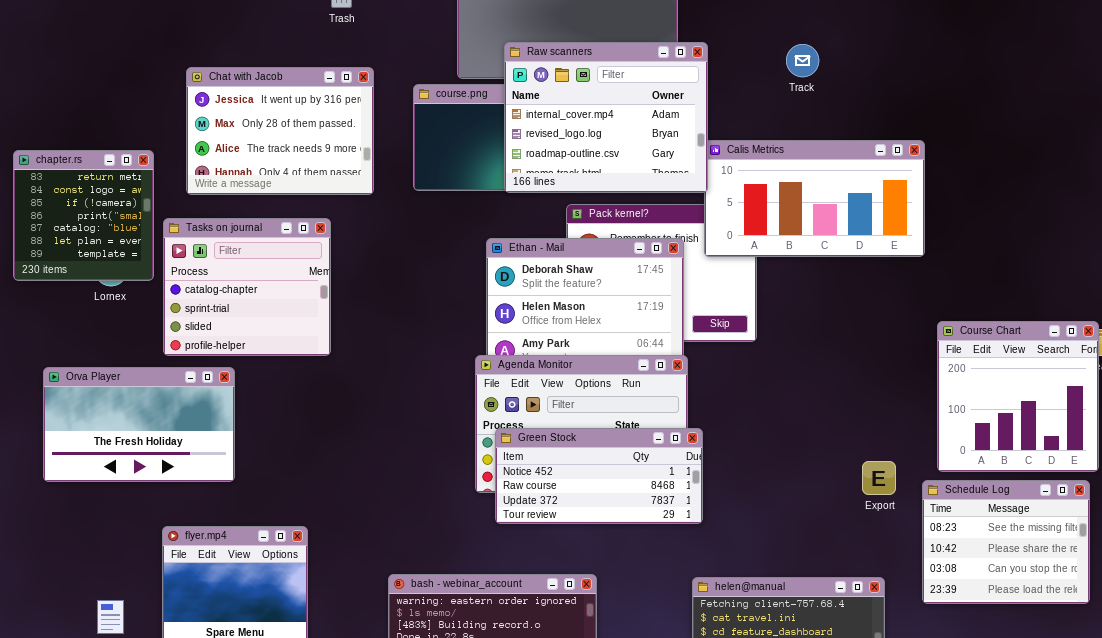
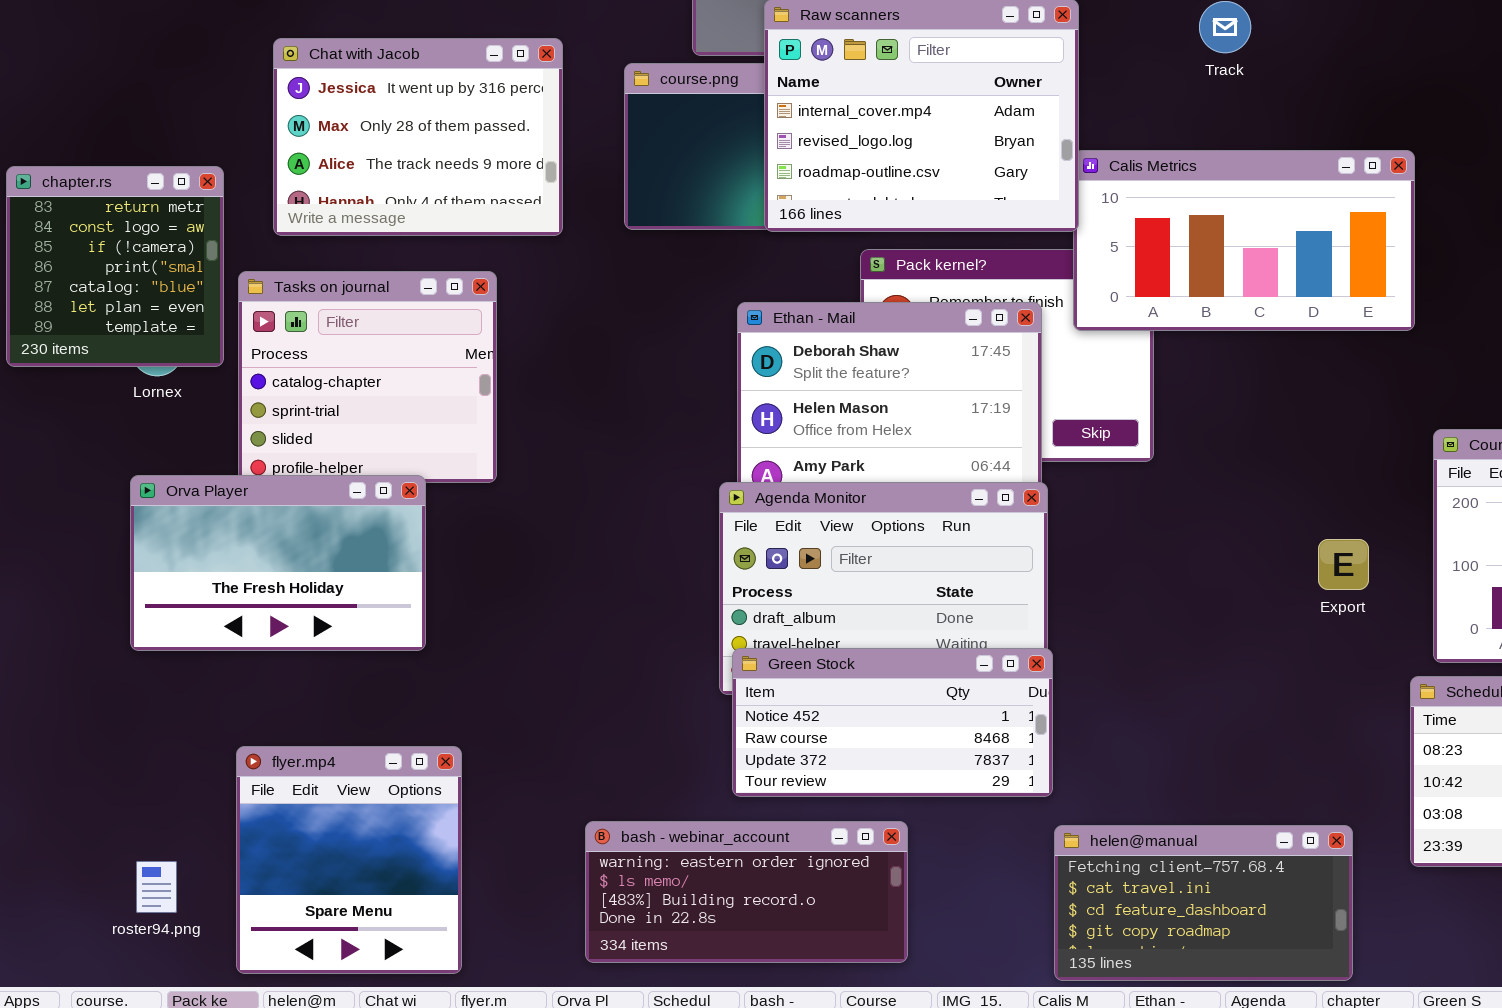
Orva Player: [43,367,235,482] -> [130,475,426,651], moved
Green Stock: [495,428,703,524] -> [732,648,1053,797], moved
Export: [862,461,896,495] -> [1318,539,1369,590], moved

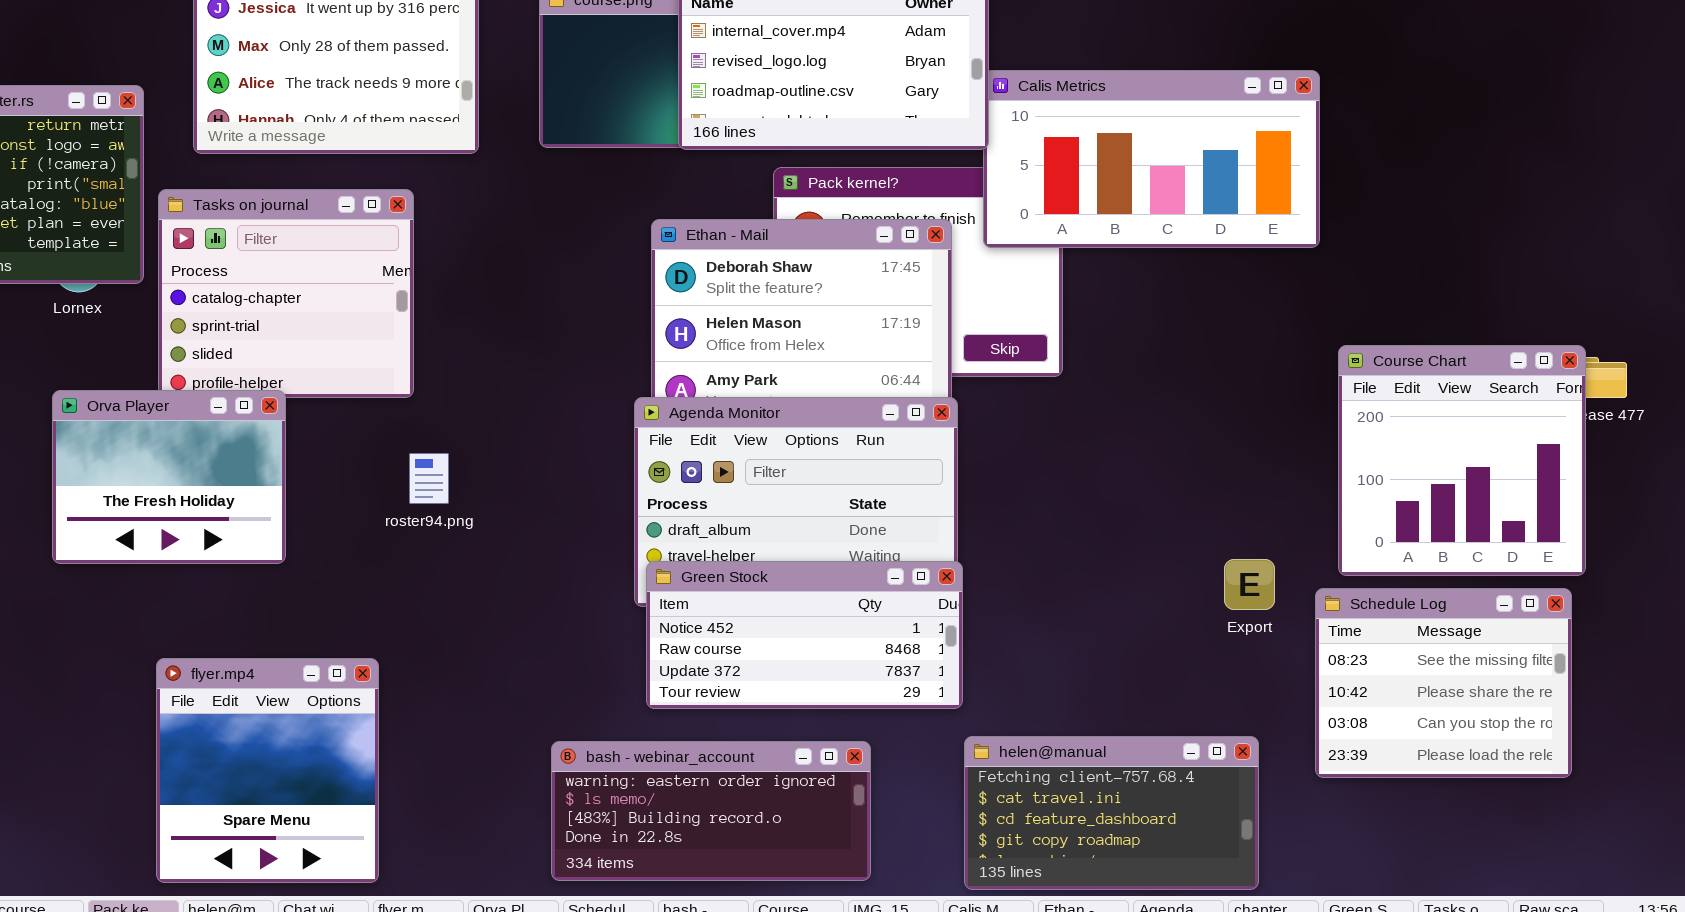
Orva Player: [130,475,426,651] -> [52,390,286,564], resized
Export: [1318,539,1369,590] -> [1224,559,1275,610], moved
bash - webinar_account: [585,821,908,963] -> [551,741,871,881], moved
roster94.png: [136,861,177,913] -> [409,453,449,504], moved

